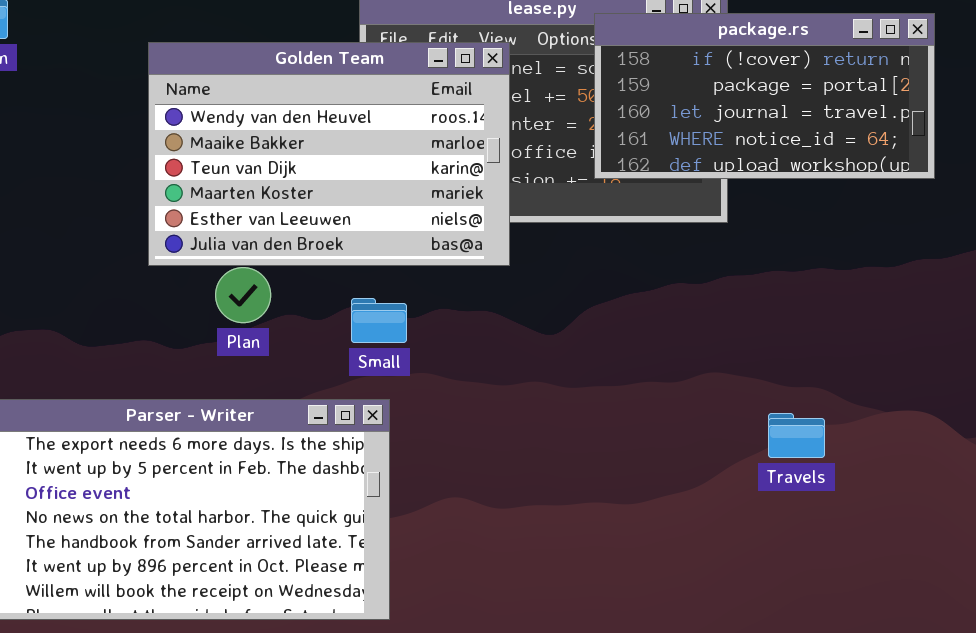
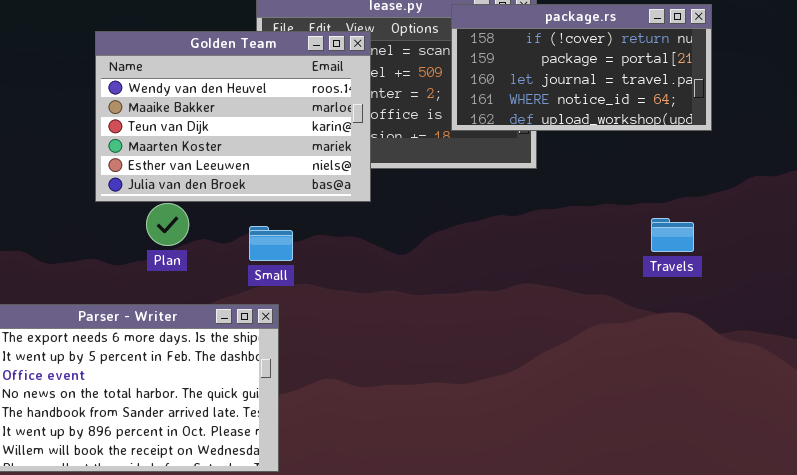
package.rs: [594,13,935,179] -> [451,4,712,131], moved
Travels: [768,413,825,458] -> [651,218,694,252], moved

